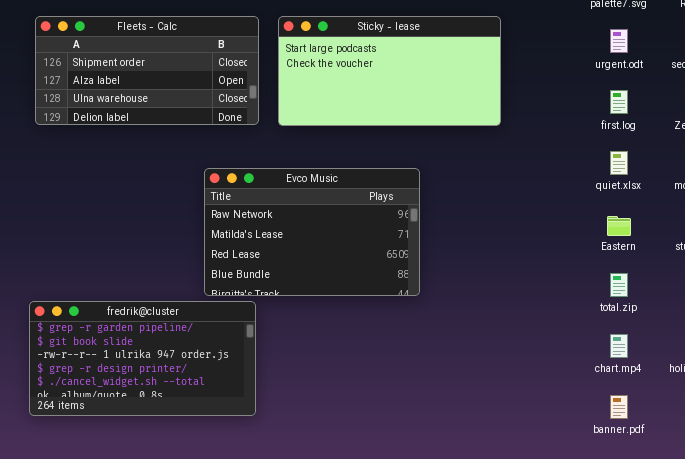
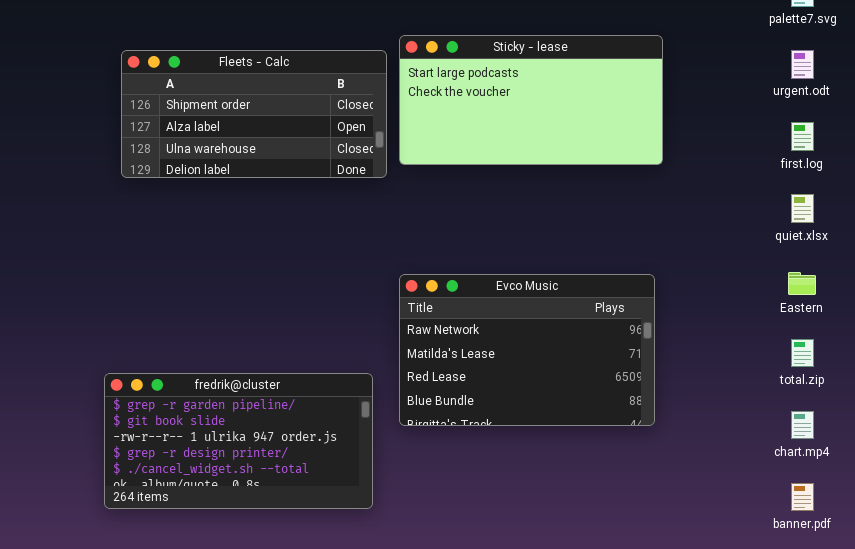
Fleets - Calc: [35,16,259,125] -> [121,50,387,178], moved
Evco Music: [204,168,420,296] -> [399,274,655,426], moved

